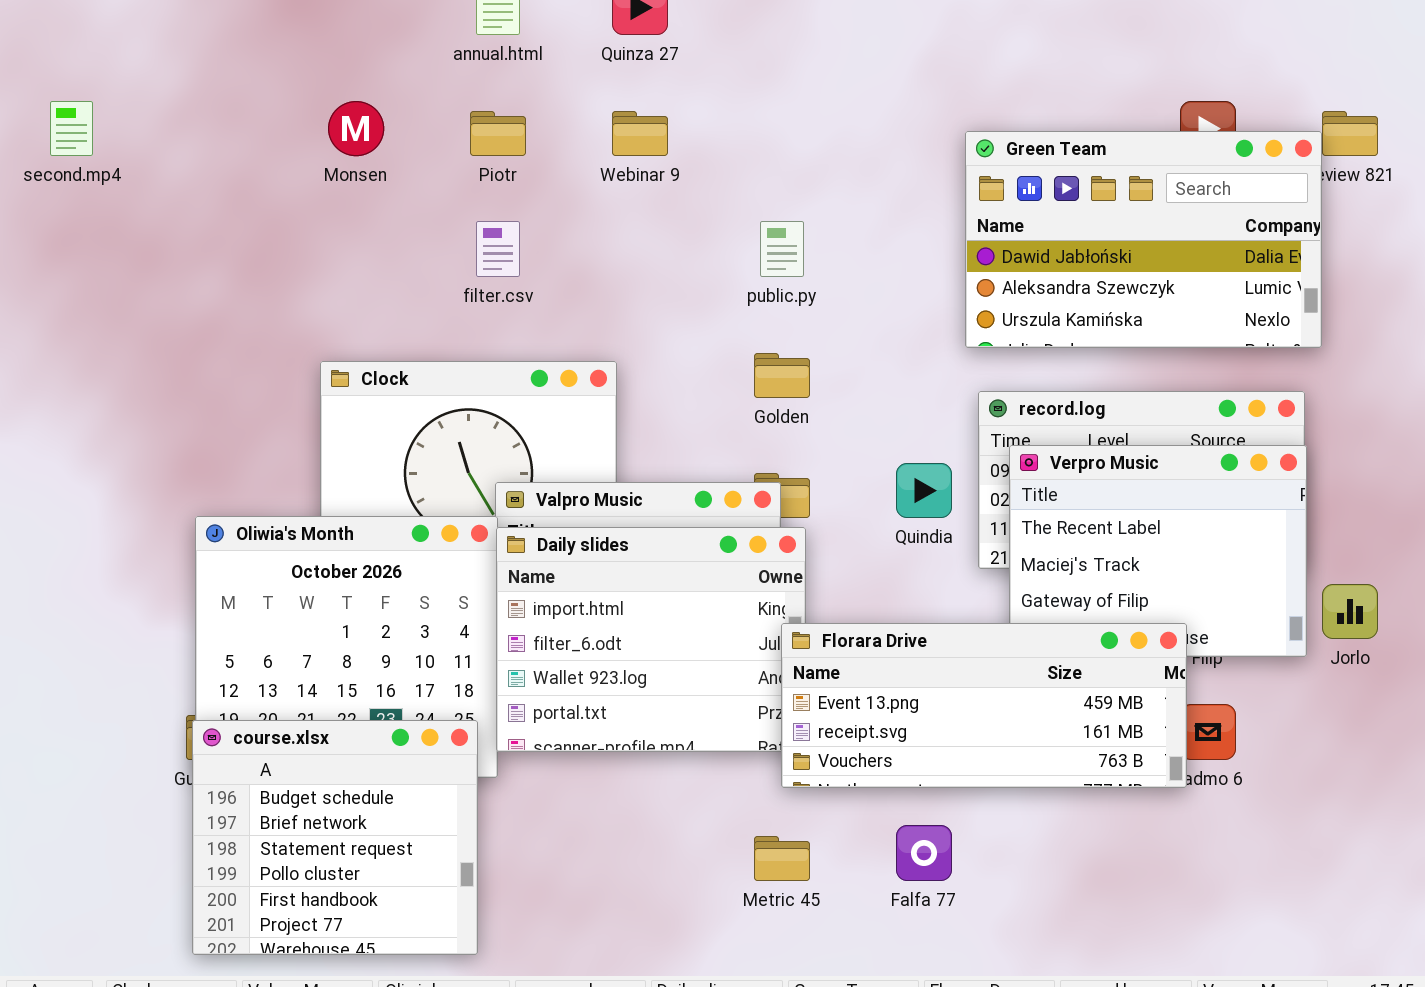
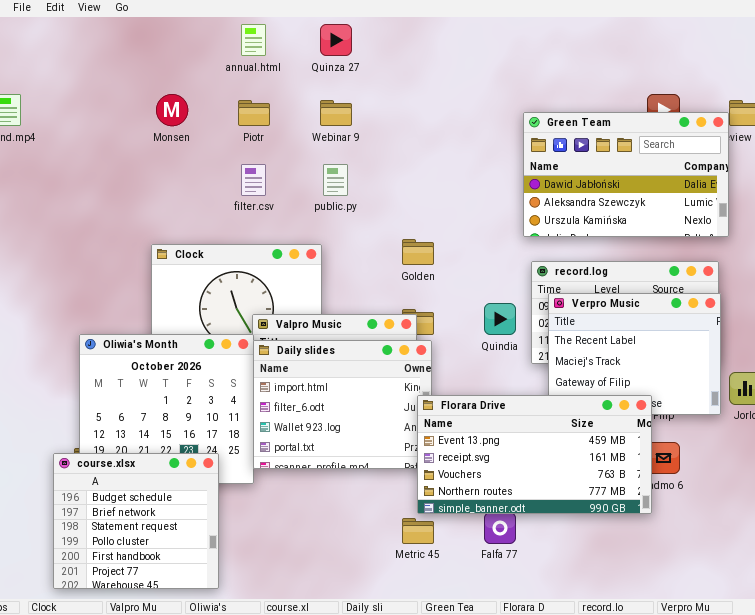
public.py: [760,221,804,277] -> [323,164,348,196], moved
Florara Drive: [781,623,1187,788] -> [417,395,652,514], resized
course.xlsx: [192,720,478,955] -> [53,453,219,589], moved

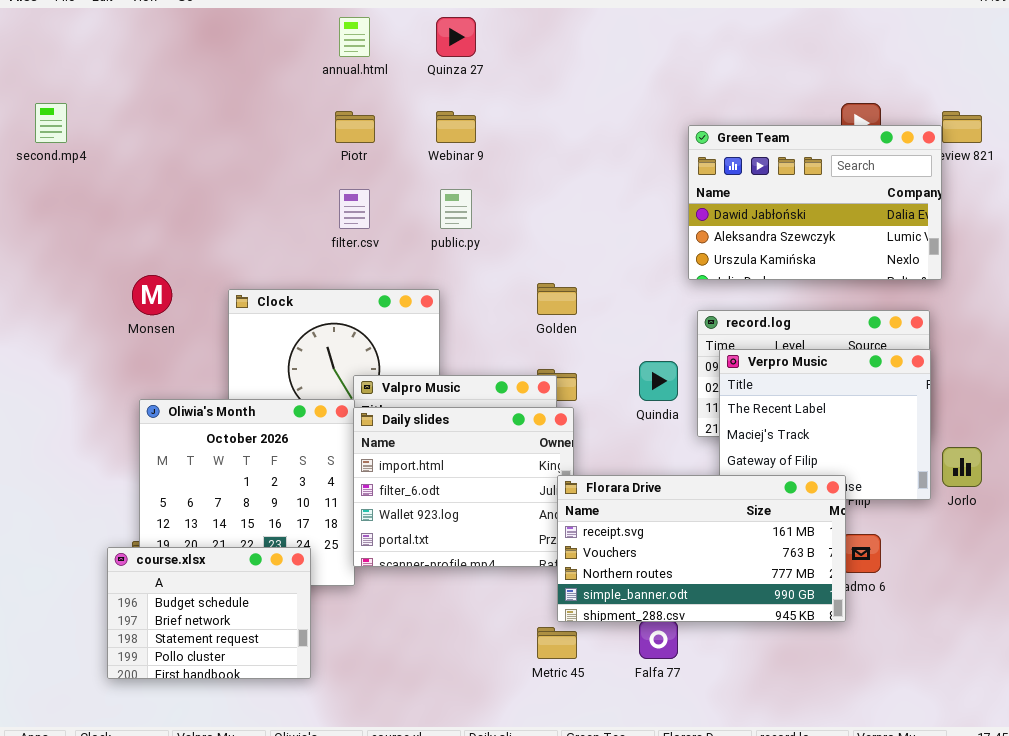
Monsen: [156,94,188,126] -> [132,275,172,315], moved
Florara Drive: [417,395,652,514] -> [557,475,846,622], scrolled down 1 row
course.xlsx: [53,453,219,589] -> [107,547,311,679], resized

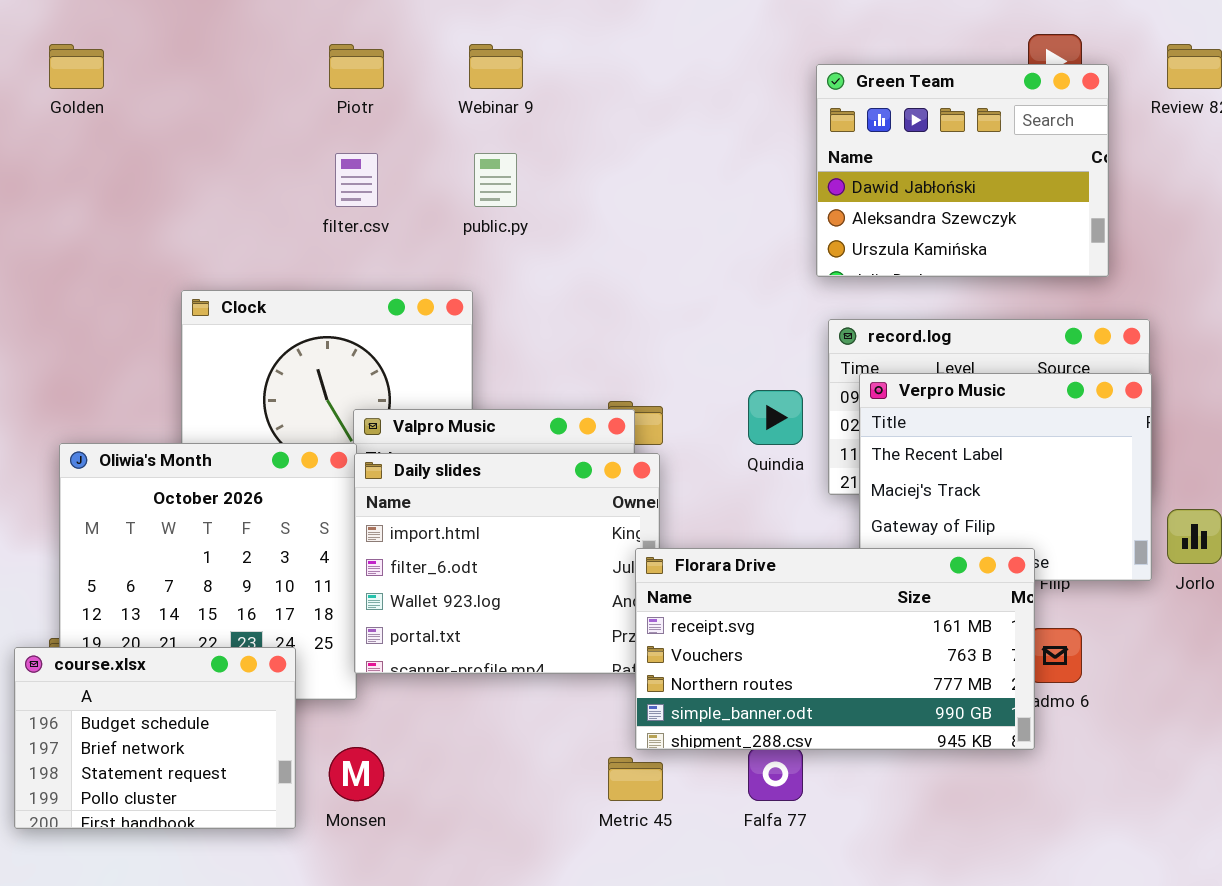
Green Team: [688,125,942,280] -> [816,64,1109,277], resized
Monsen: [132,275,172,315] -> [329,747,384,801], moved
Golden: [537,283,577,315] -> [49,44,104,89], moved

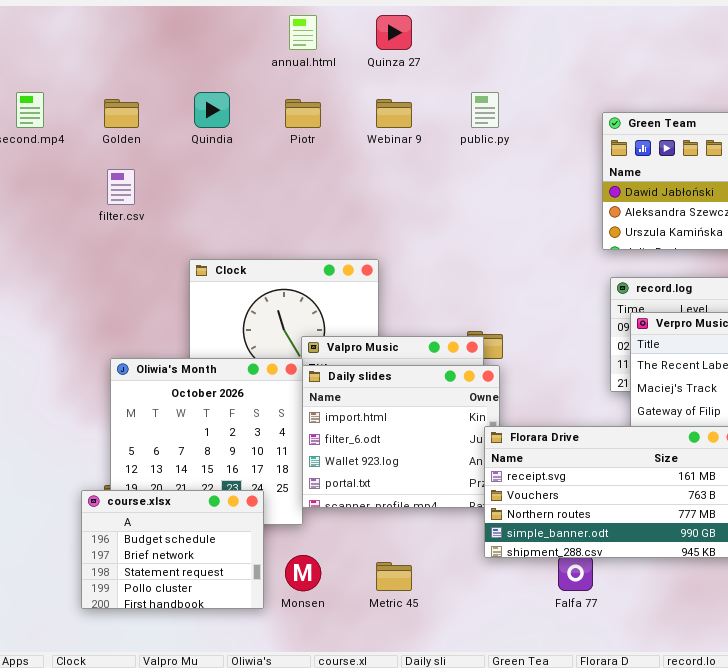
filter.csv: [335,153,378,207] -> [107,169,135,205], moved
public.py: [474,153,517,207] -> [471,92,499,128], moved
Quindia: [748,390,803,445] -> [194,92,230,128], moved
Metric 45: [608,757,663,801] -> [376,562,412,591], moved

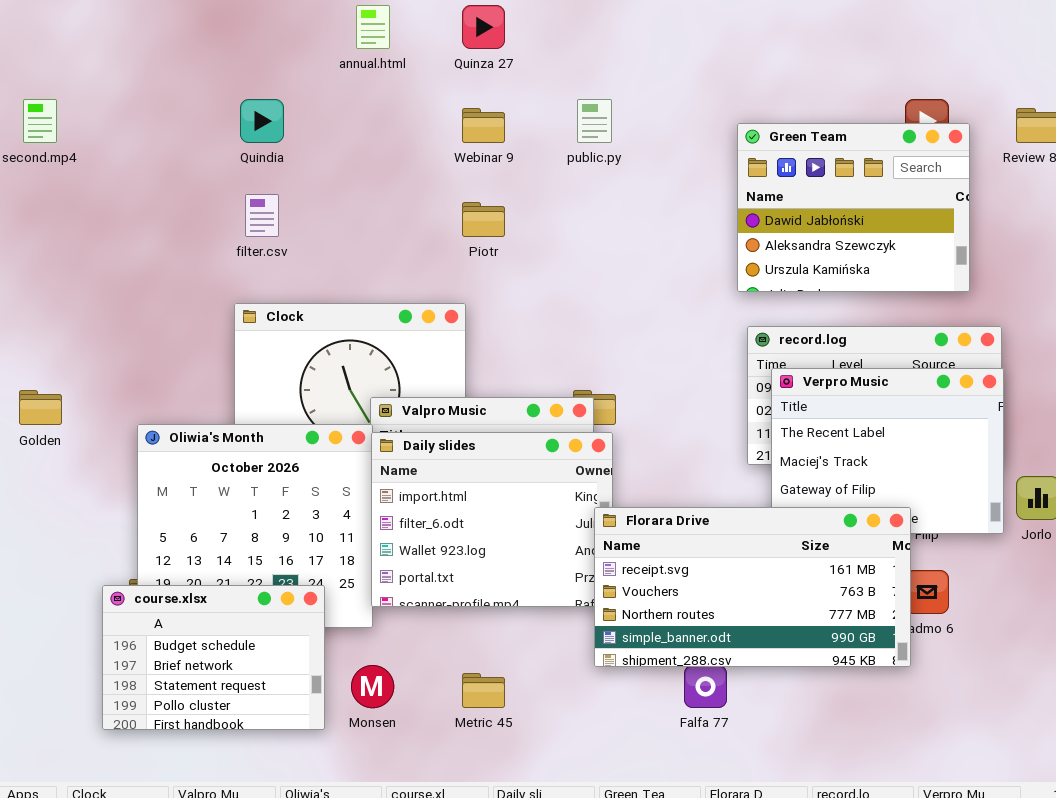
Golden: [104,99,139,128] -> [19,390,62,425], moved
Piotr: [285,99,321,128] -> [462,202,505,237], moved
filter.csv: [107,169,135,205] -> [245,194,279,237], moved

